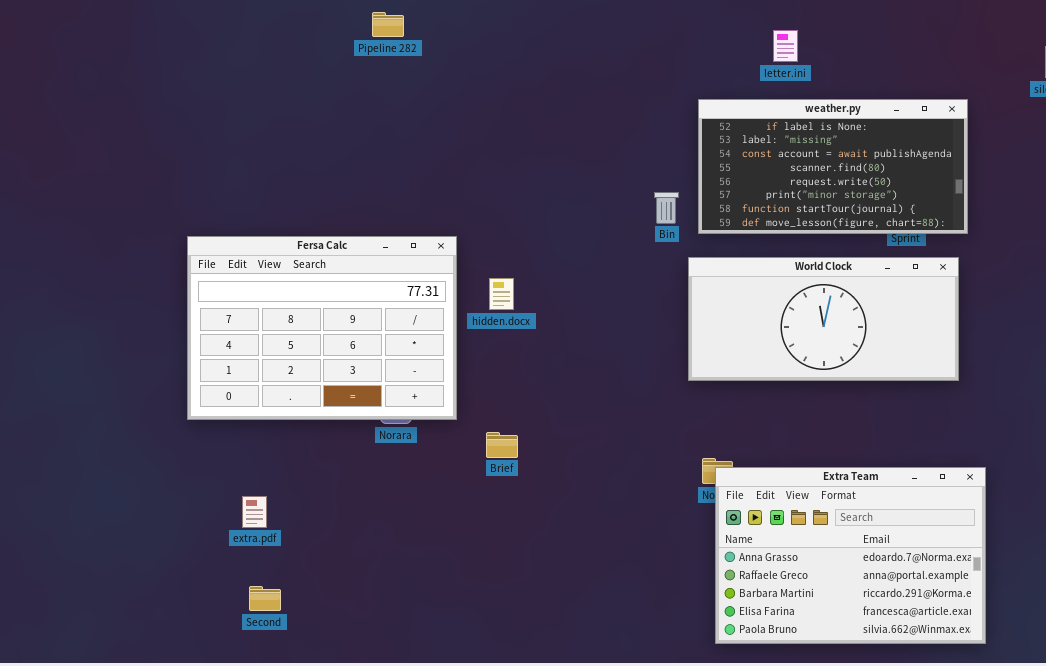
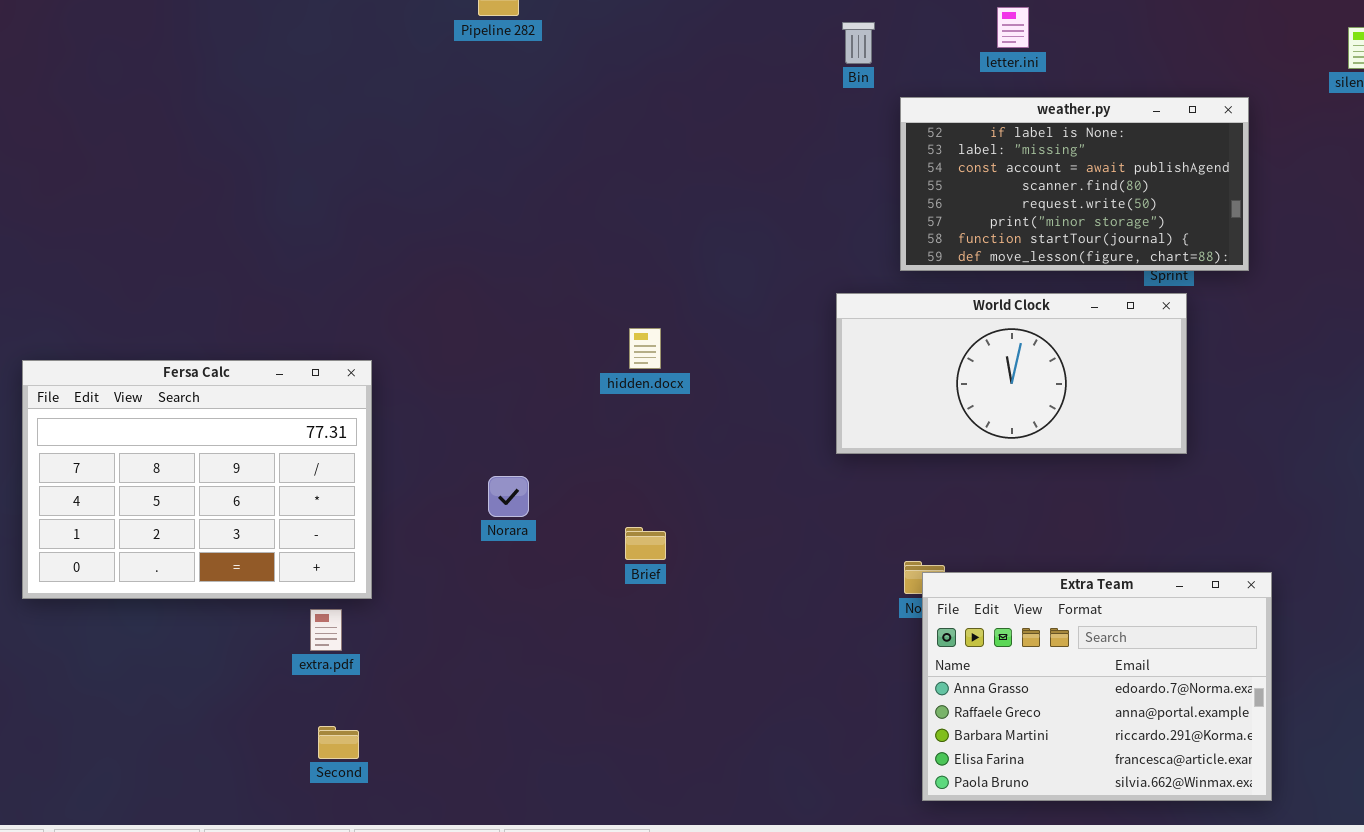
Bin: [654,192,679,224] -> [842,22,875,64], moved
Fersa Calc: [187,236,457,420] -> [22,360,372,599], moved
World Clock: [688,257,959,381] -> [836,293,1187,454], moved

